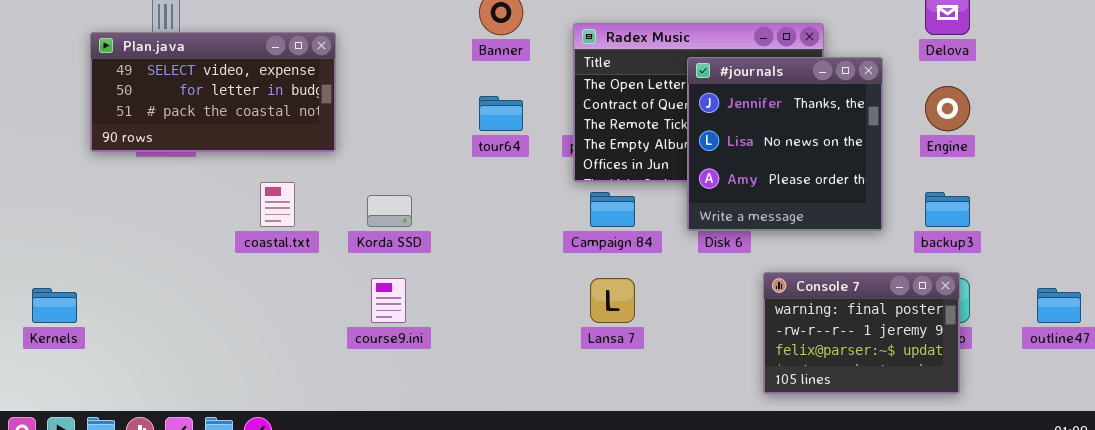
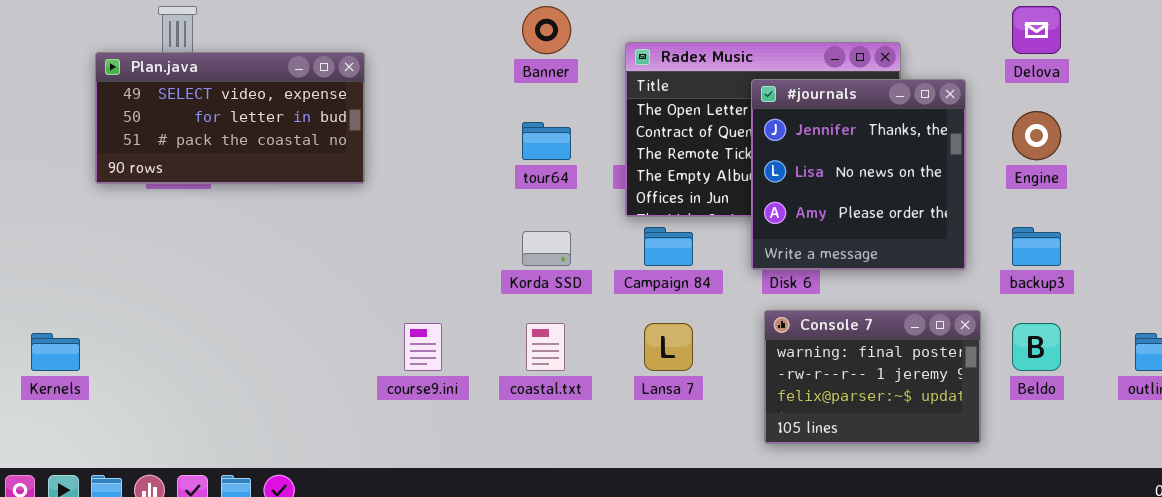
coastal.txt: [260,182,295,227] -> [526,323,565,371], moved
Korda SSD: [367,195,412,227] -> [522,231,571,266], moved
Console 7: [763,272,960,394] -> [764,310,981,444], moved

